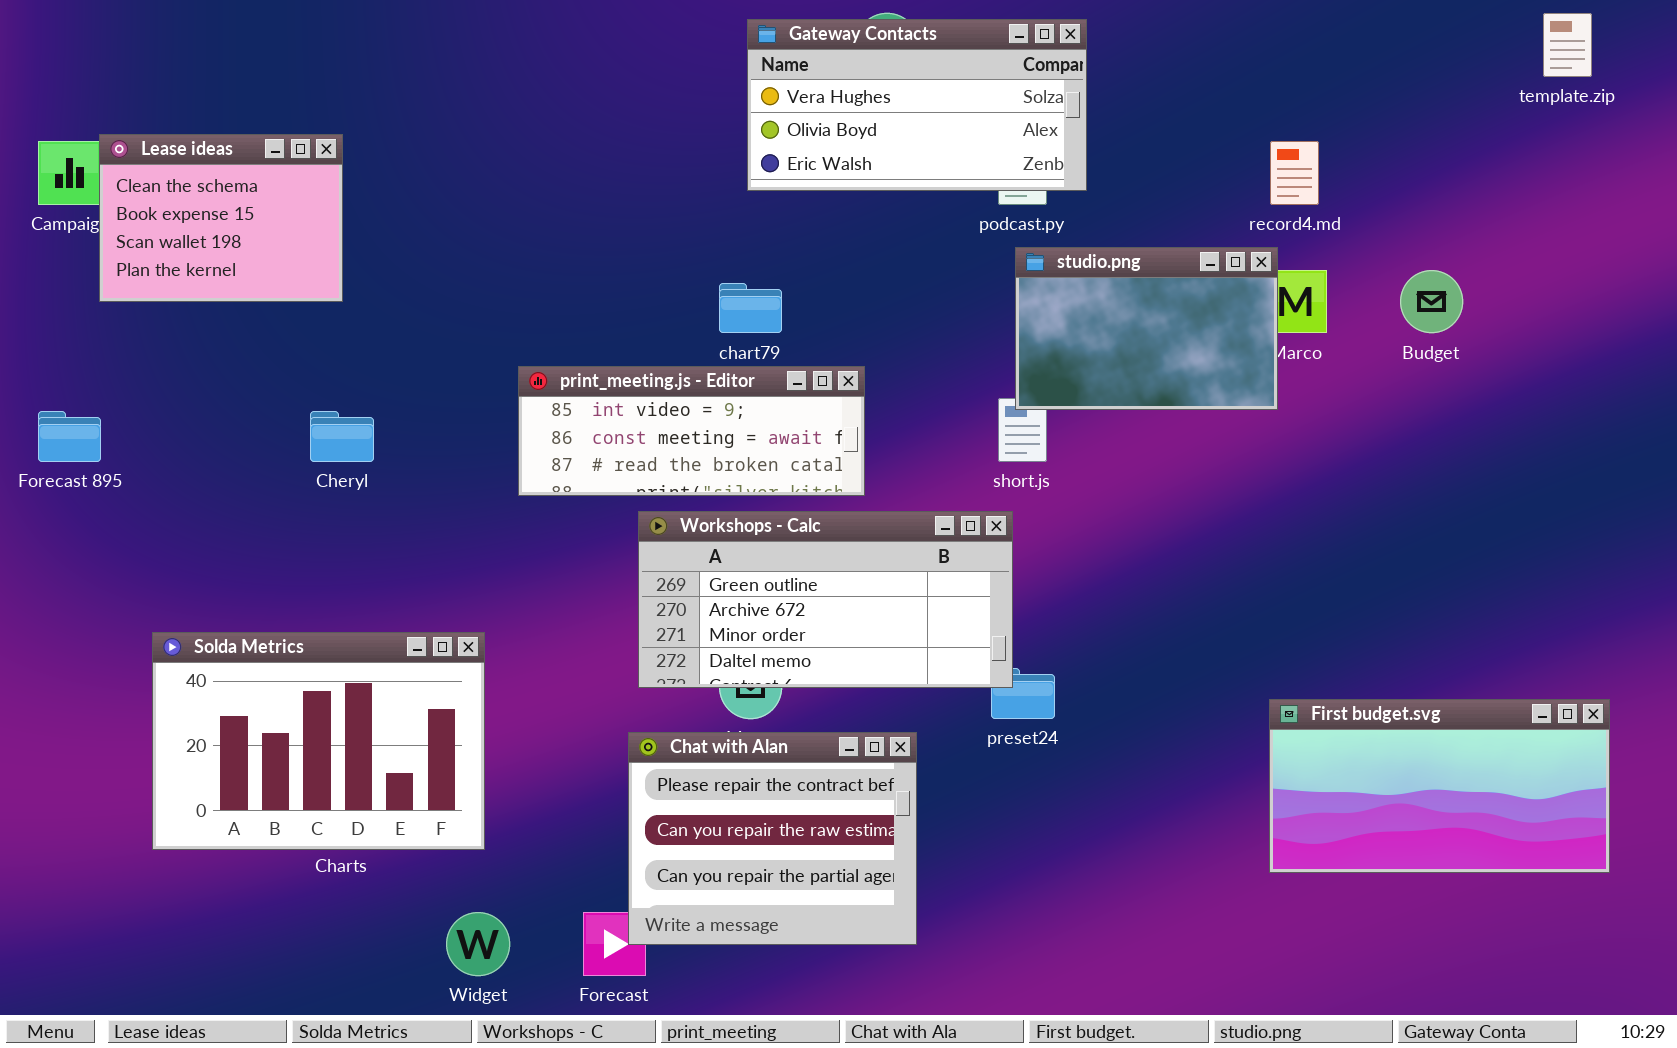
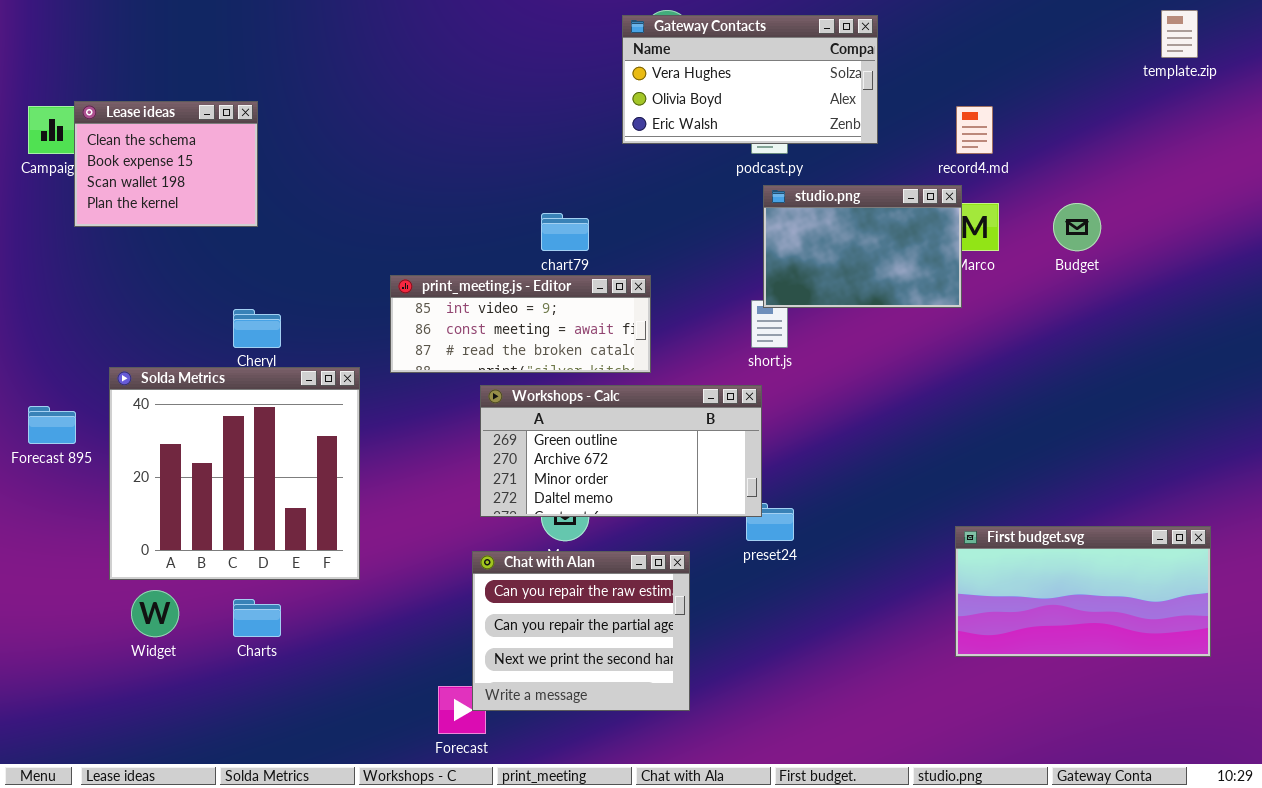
Gateway Contacts: [747,19,1087,191] -> [622,15,878,144], moved
Forecast 895: [38,411,101,462] -> [28,406,76,444], moved
Solda Metrics: [152,632,485,850] -> [109,367,360,580], moved, resized
Chat with Alan: [628,732,917,945] -> [472,551,690,711], scrolled down 1 row
Widget: [446,912,510,976] -> [131,590,179,637], moved

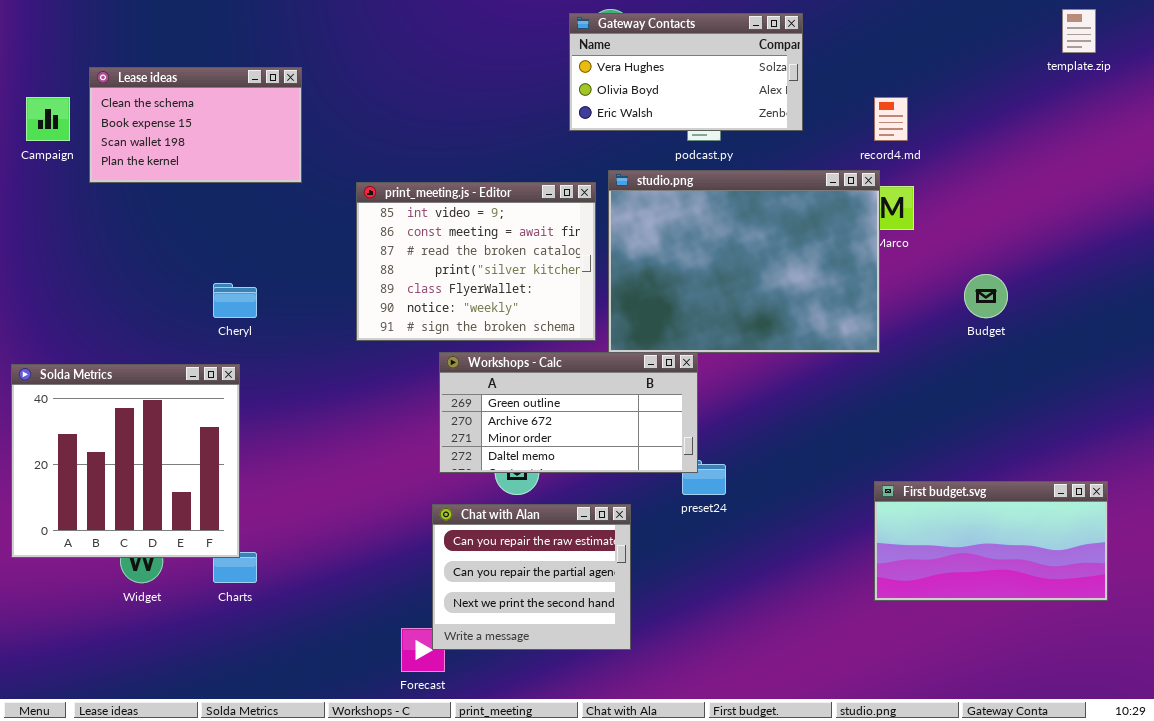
Lease ideas: [74,101,258,227] -> [89,67,302,183], moved, resized
studio.png: [763,185,962,308] -> [608,170,880,353], resized
Budget: [1053,203,1101,251] -> [964,274,1008,318], moved
print_meeting.js - Editor: [390,275,651,373] -> [356,182,596,341], resized
Solda Metrics: [109,367,360,580] -> [11,364,240,558], moved

